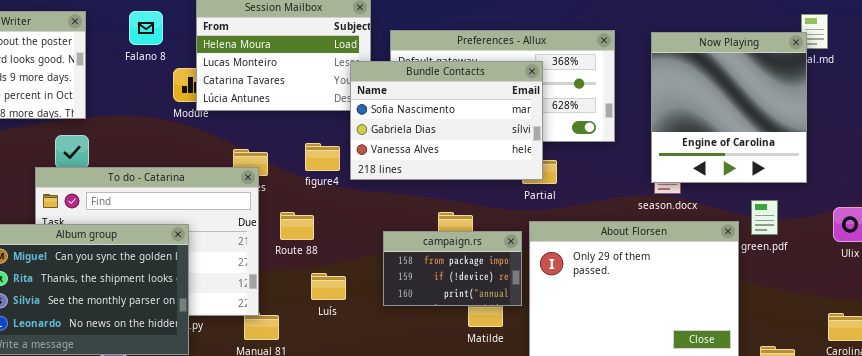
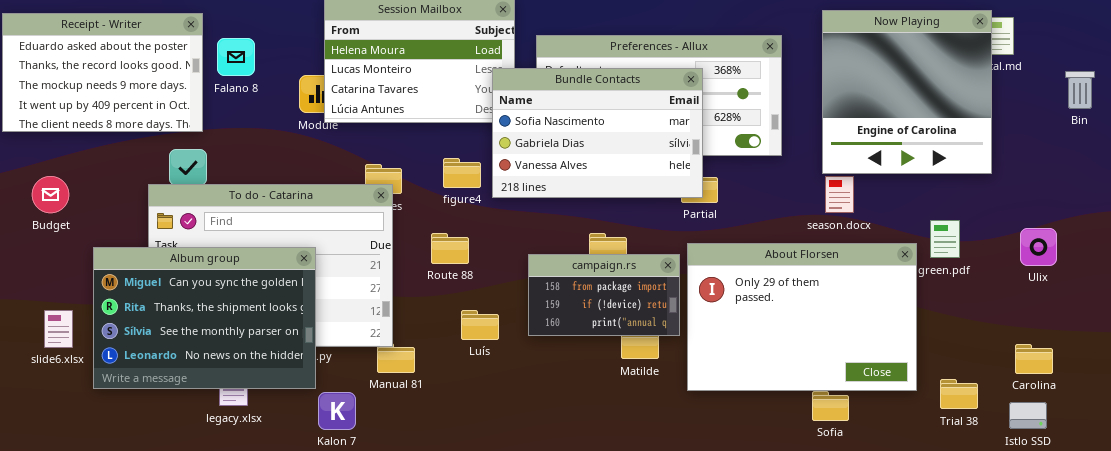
Falano 8: [129,11,163,45] -> [217,38,255,76], moved
Now Playing: [651,32,807,183] -> [822,10,992,174], moved
Route 88: [280,212,314,240] -> [431,233,469,264], moved
Luís: [311,273,346,300] -> [461,310,499,340], moved

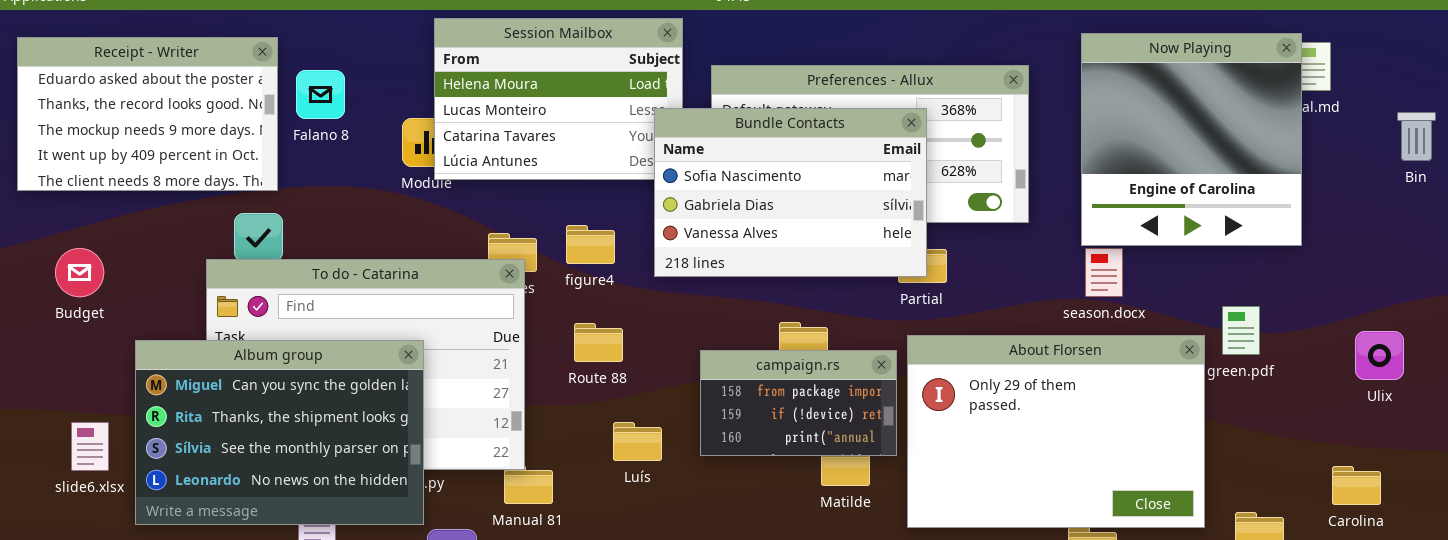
figure4: [443,158,481,188] -> [566,225,615,264], moved
Ulix: [1020,228,1057,266] -> [1355,331,1404,380], moved

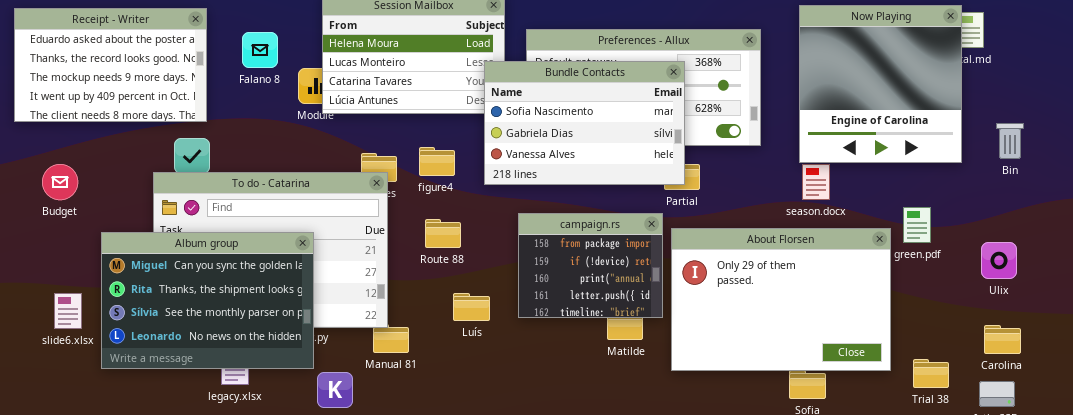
Falano 8: [296,70,345,119] -> [242,32,278,68], moved
Bin: [1397,112,1436,161] -> [996,123,1024,159], moved
Ulix: [1355,331,1404,380] -> [981,242,1017,279], moved
campaign.rs: [700,350,897,456] -> [518,213,663,318], resized

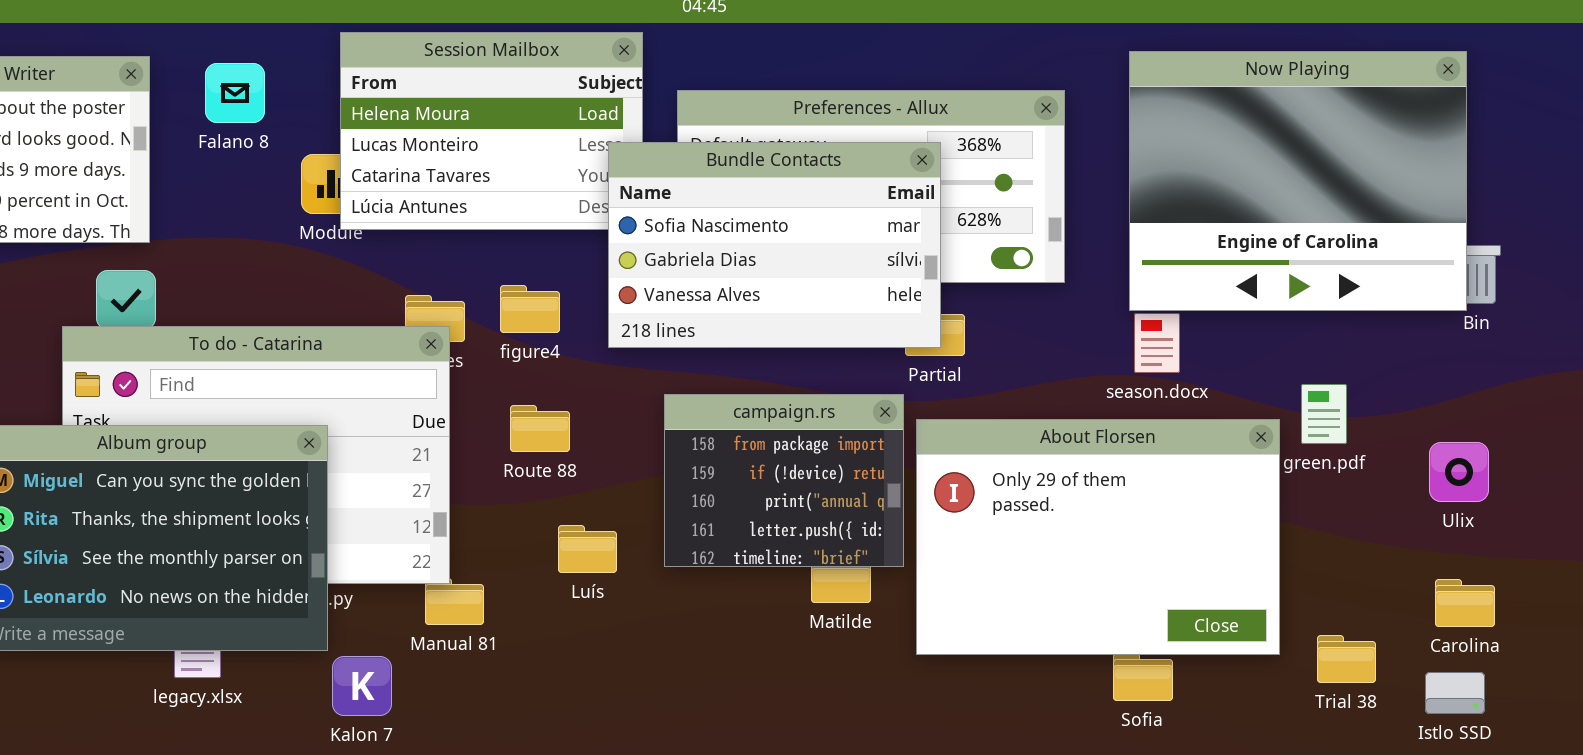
Now Playing: [799,5,962,163] -> [1129,51,1467,311], resized
Falano 8: [242,32,278,68] -> [205,63,265,123], moved

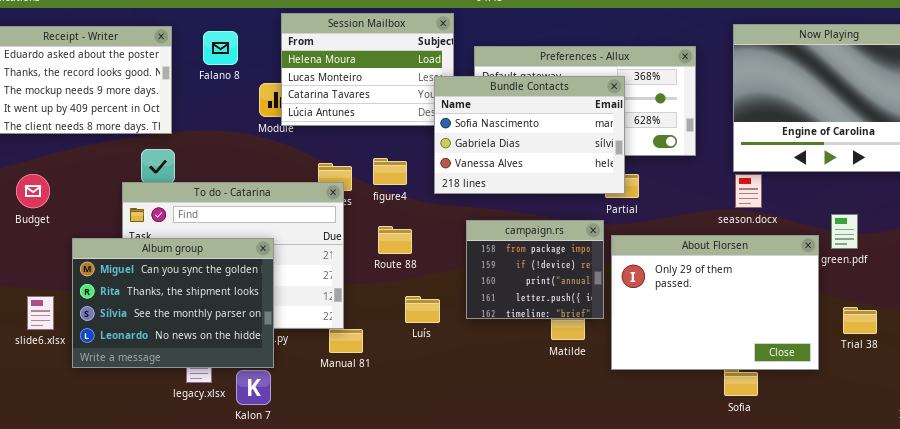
Trial 38: [1317,635,1376,683] -> [843,307,877,334], moved
Kalon 7: [332,656,392,716] -> [236,370,271,405], moved

